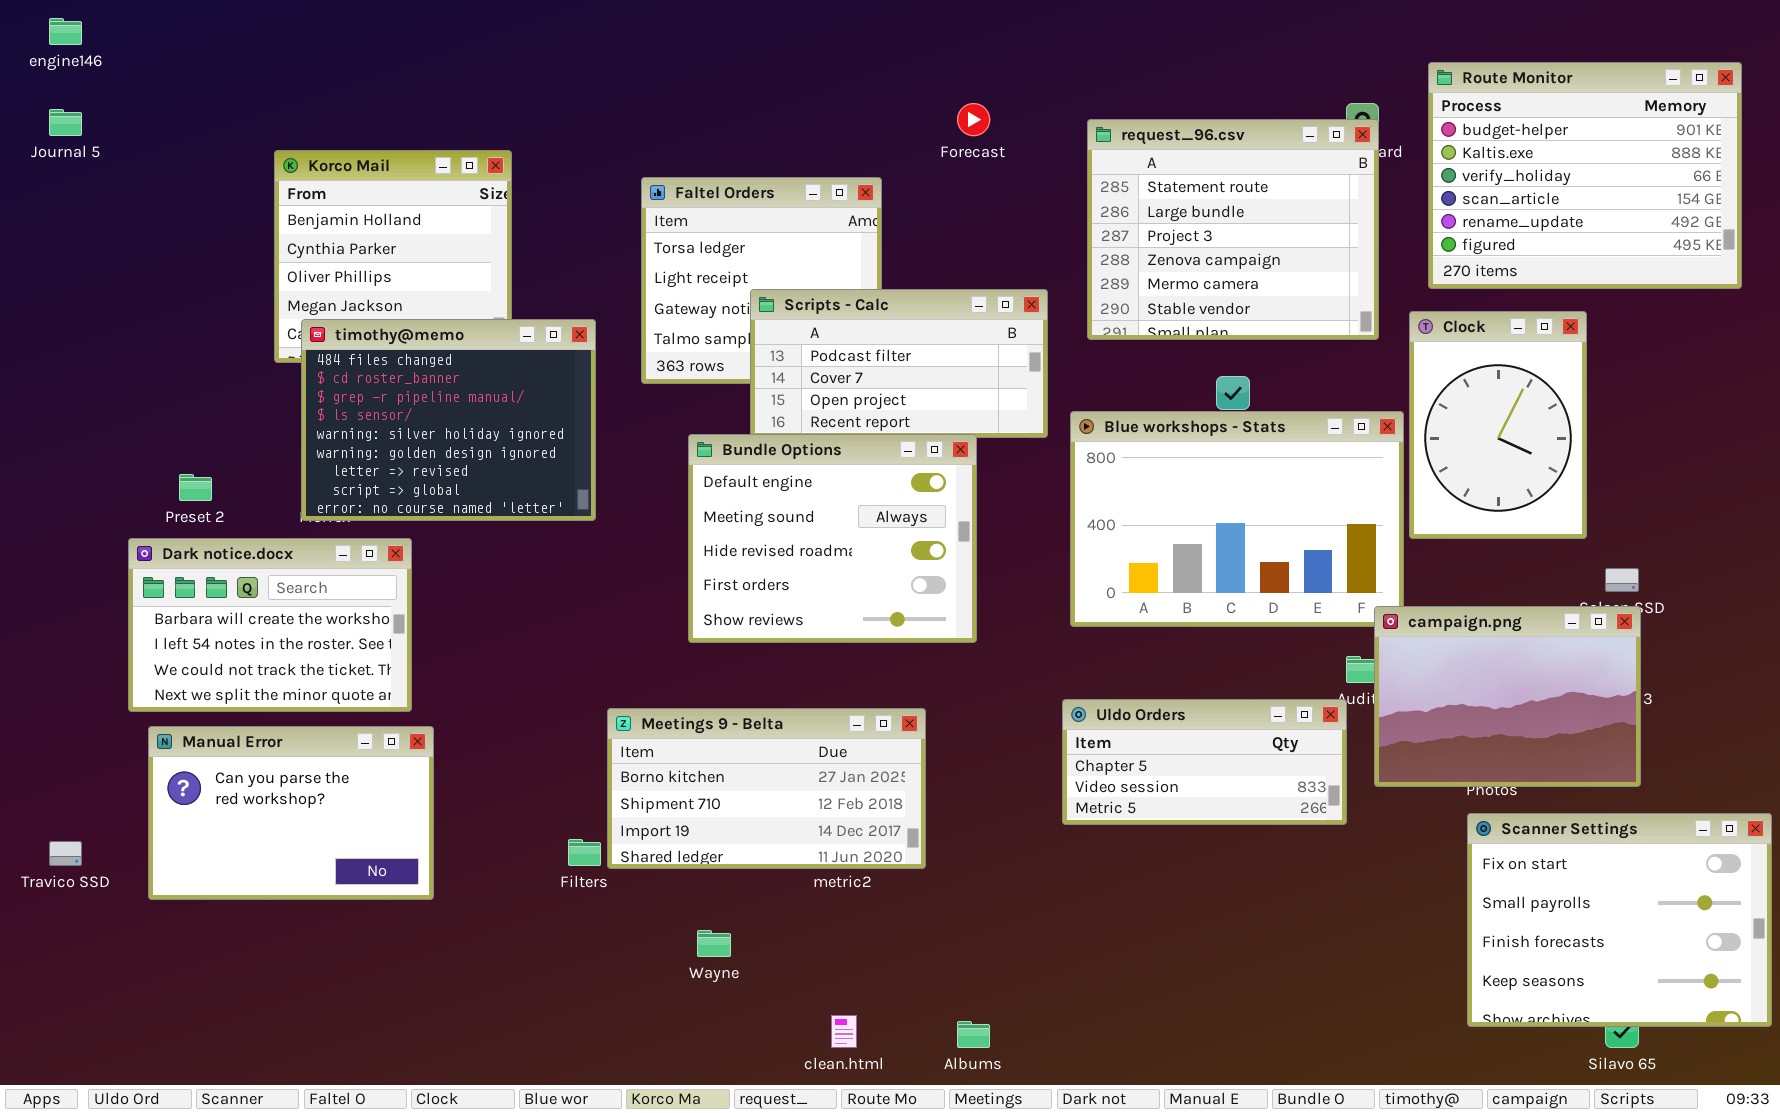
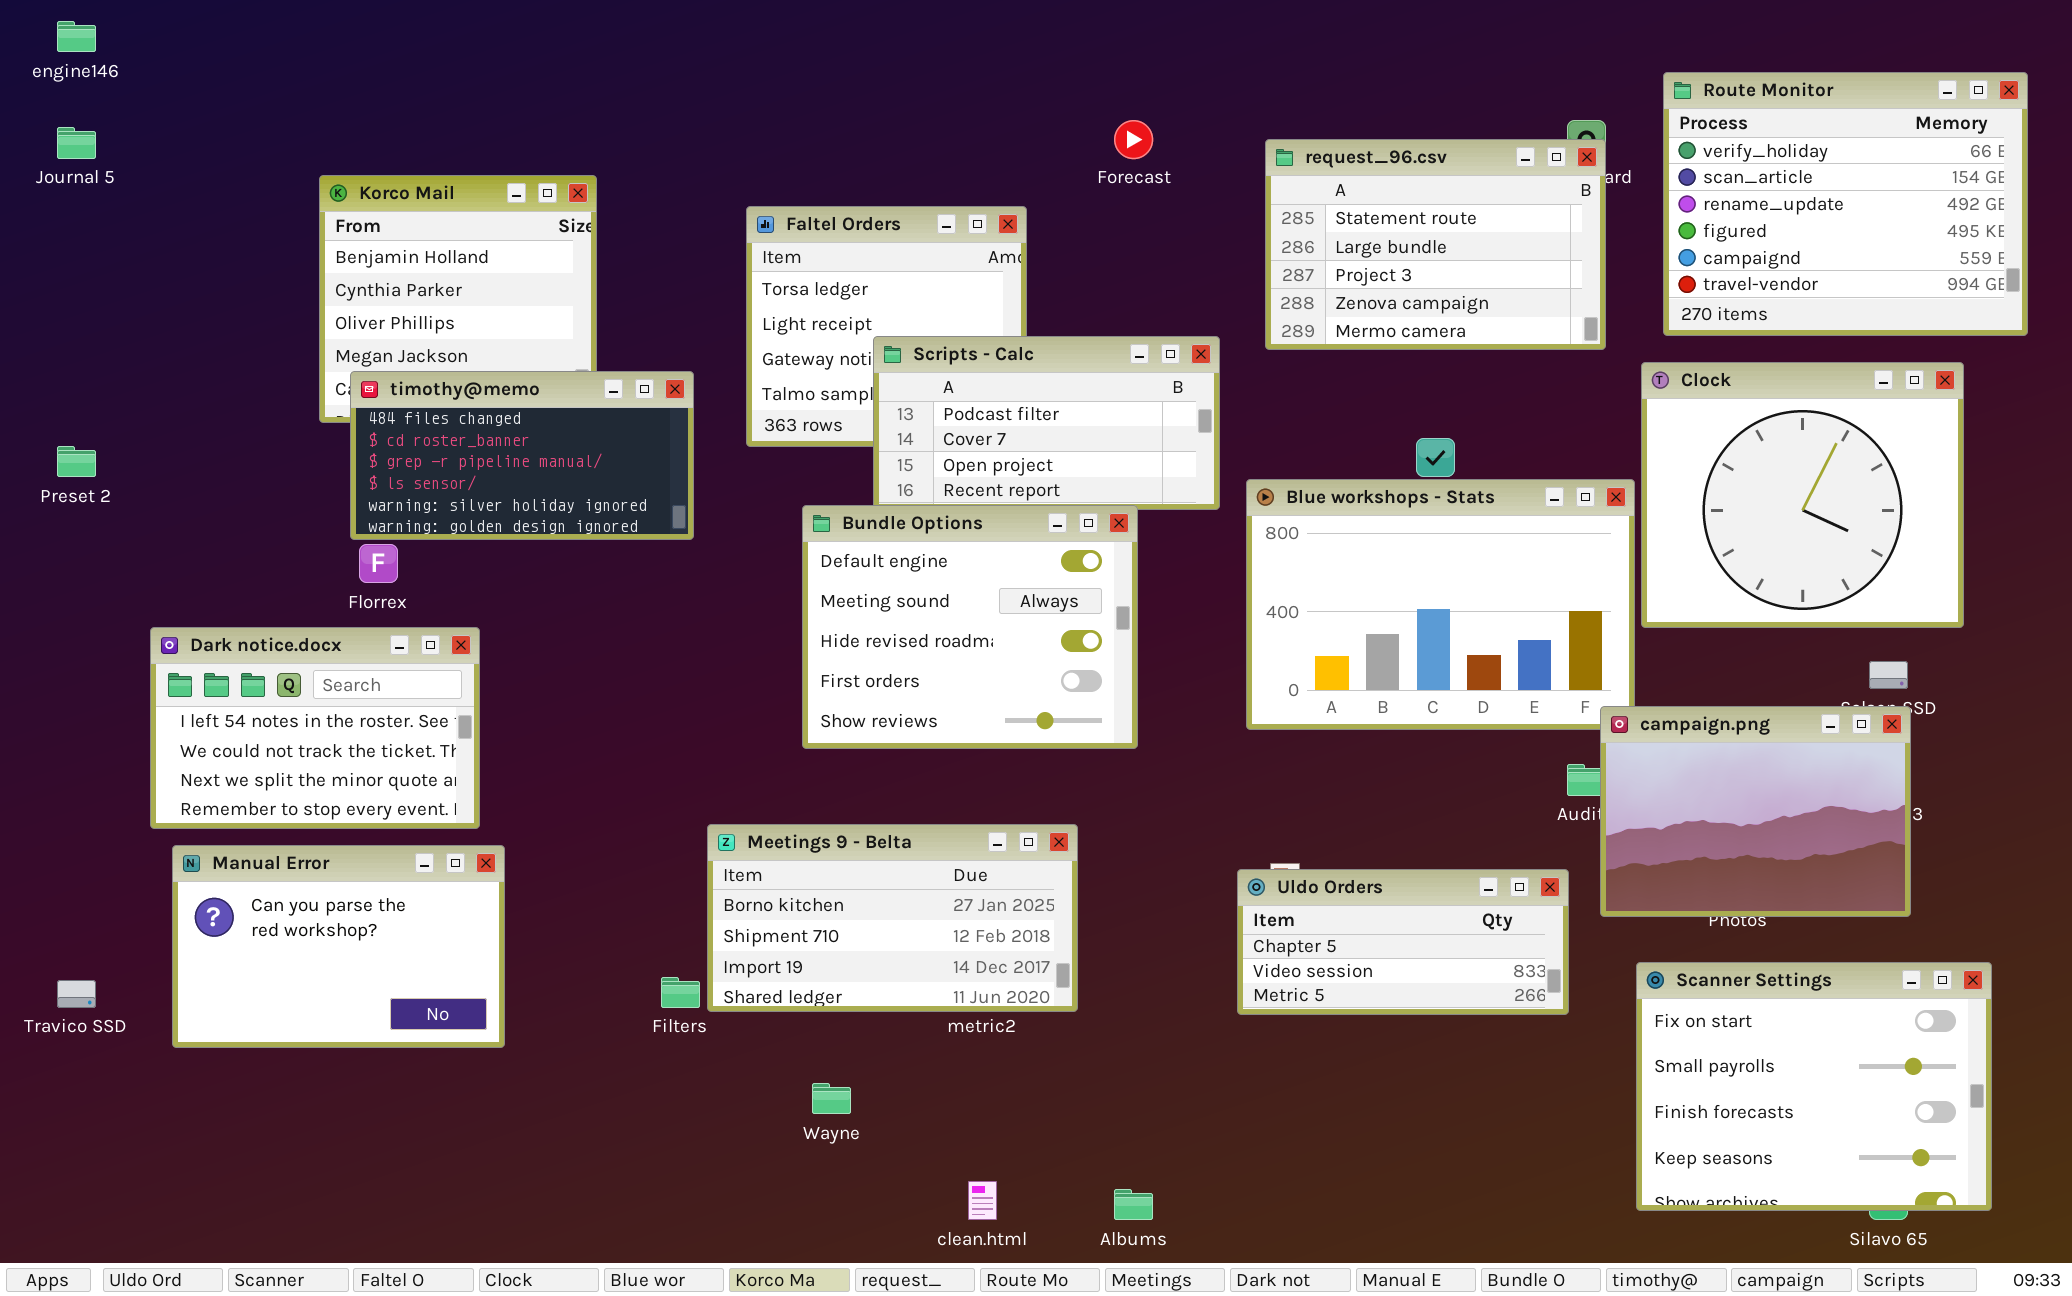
Route Monitor: [1428,62,1742,289] -> [1663,72,2028,336], scrolled down 2 rows
request_96.csv: [1087,119,1379,340] -> [1265,139,1606,350], resized
Clock: [1409,311,1587,539] -> [1641,362,1964,628], resized
timothy@memo: [301,319,596,521] -> [350,371,694,540], resized
Preset 2: [179,474,212,501] -> [57,446,96,477], moved
Dark notice.docx: [128,538,412,712] -> [150,627,480,829], scrolled down 1 row
Uldo Orders: [1062,699,1347,825] -> [1237,869,1569,1015], moved
Scanner Settings: [1467,813,1772,1027] -> [1636,962,1992,1211], moved

